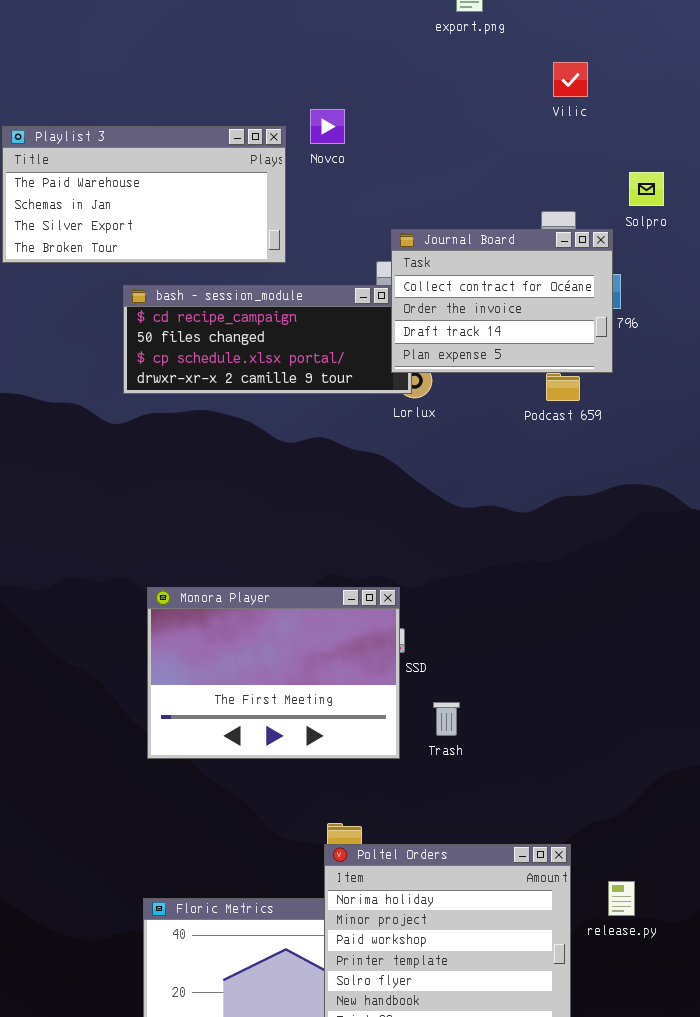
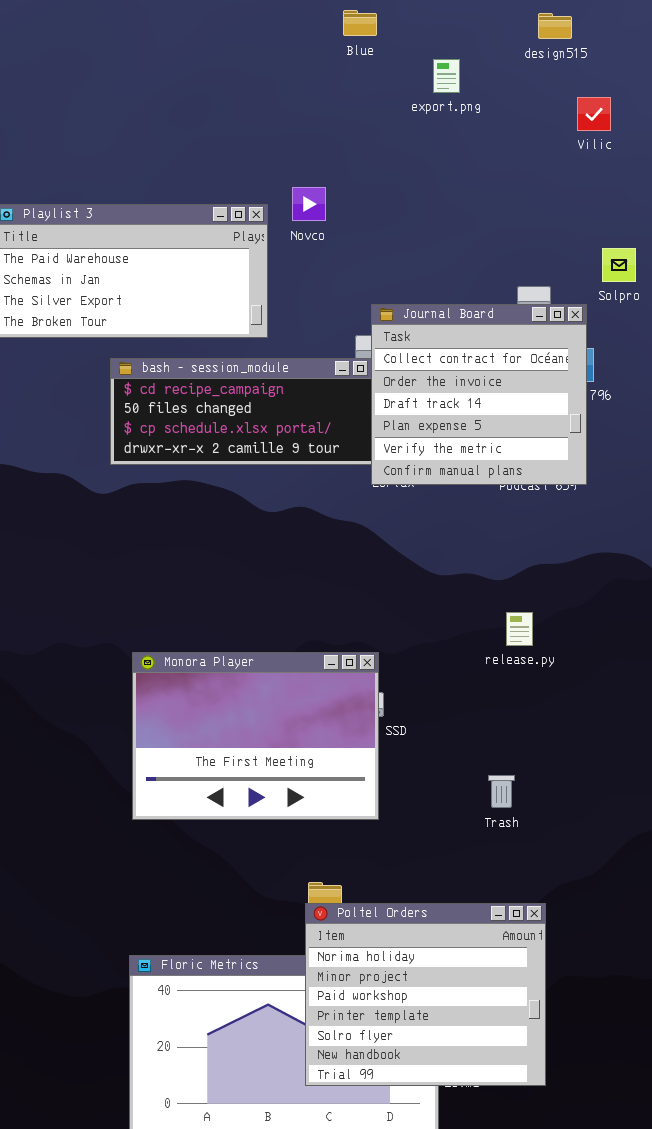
Vilic: [553,62,588,97] -> [577,97,611,131], moved
Journal Board: [391,229,613,373] -> [371,304,587,485], resized
Trash: [433,702,460,736] -> [488,775,515,808], moved
release.py: [608,881,635,916] -> [506,612,533,646], moved

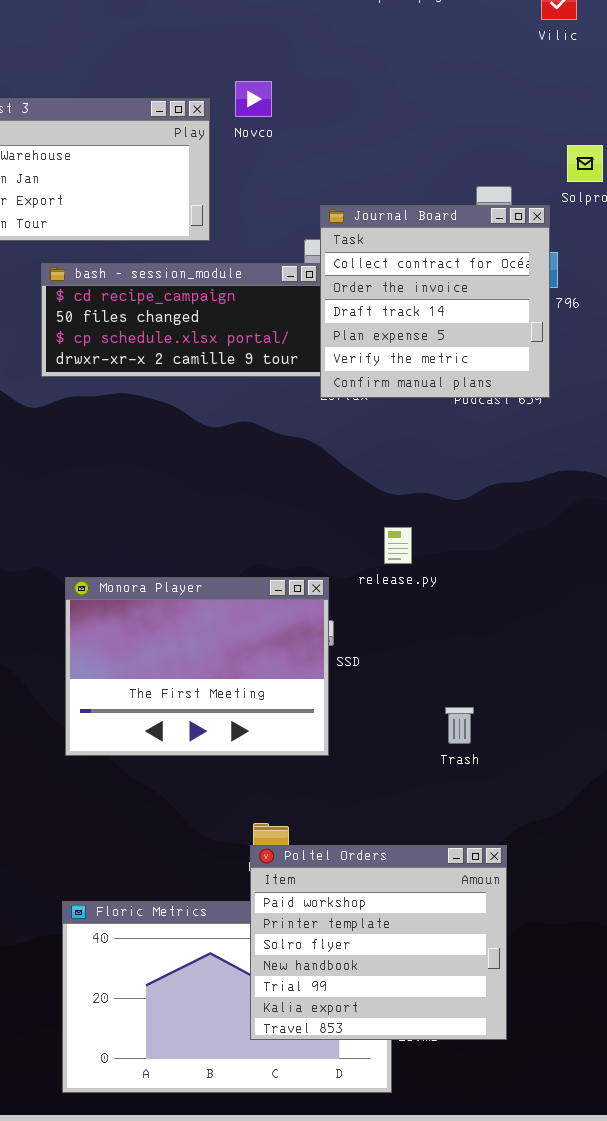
release.py: [506,612,533,646] -> [384,527,412,564], moved
Poltel Orders: [305,903,546,1086] -> [250,845,507,1040], scrolled down 2 rows

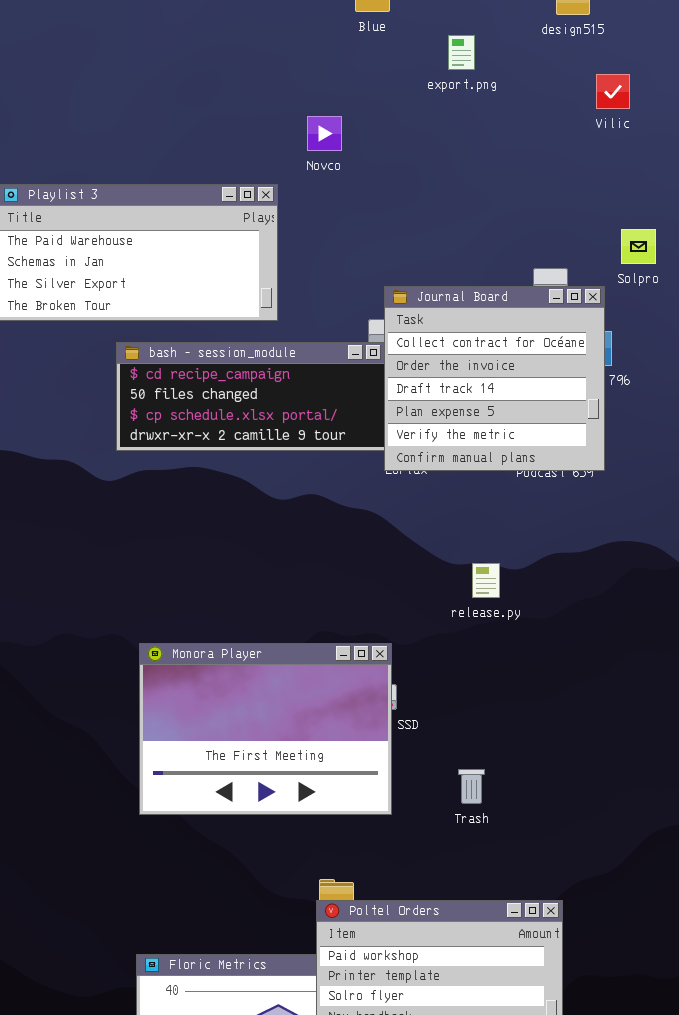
Novco: [235,81,272,117] -> [307,116,342,151], moved
release.py: [384,527,412,564] -> [472,563,500,598], moved
Trash: [445,707,474,744] -> [458,769,485,804], moved

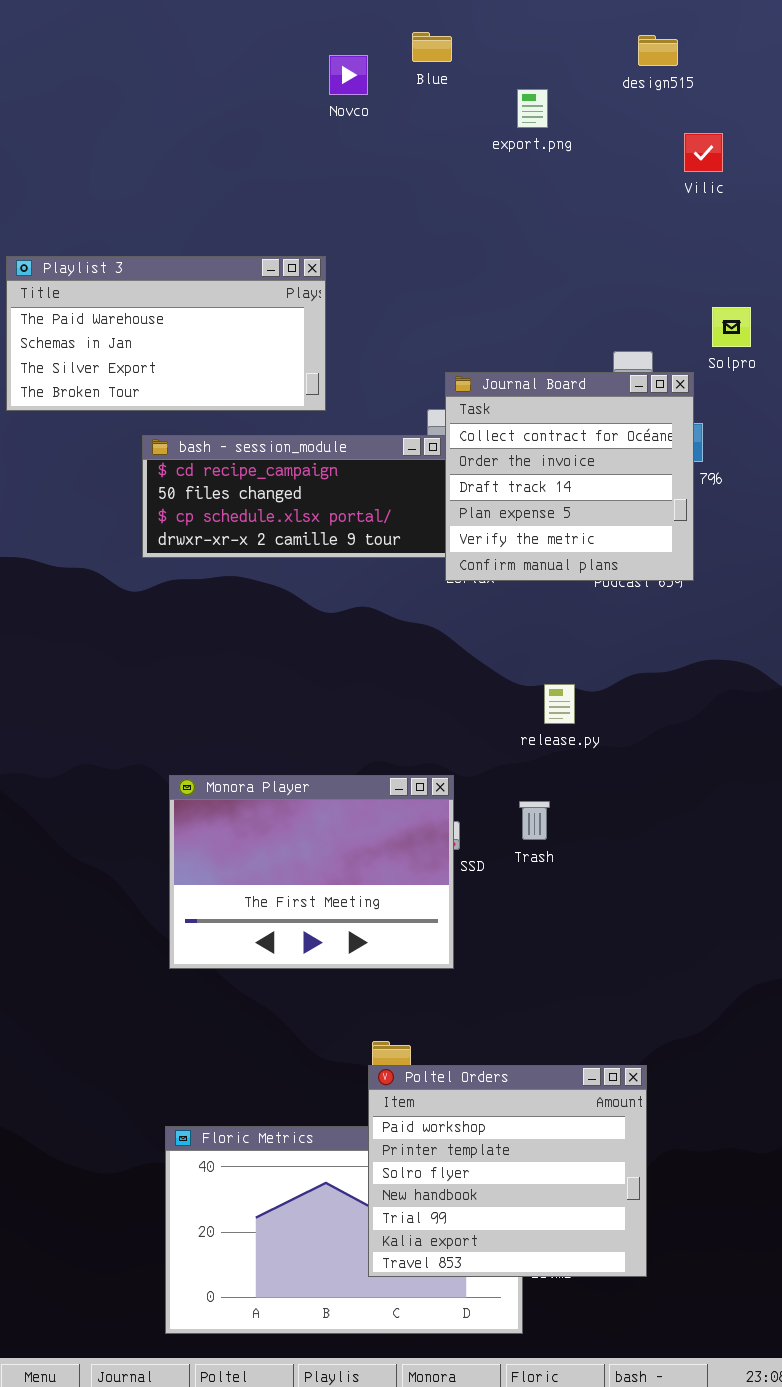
Novco: [307,116,342,151] -> [329,55,368,95], moved
Trash: [458,769,485,804] -> [519,801,550,840], moved

